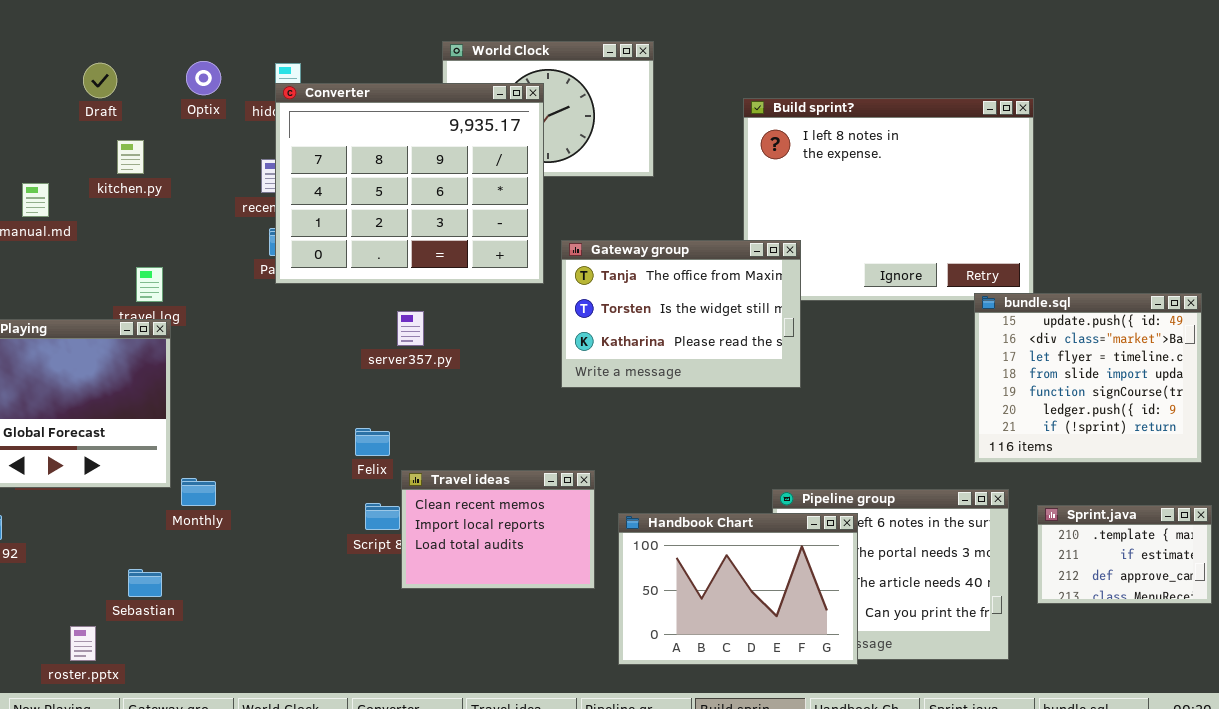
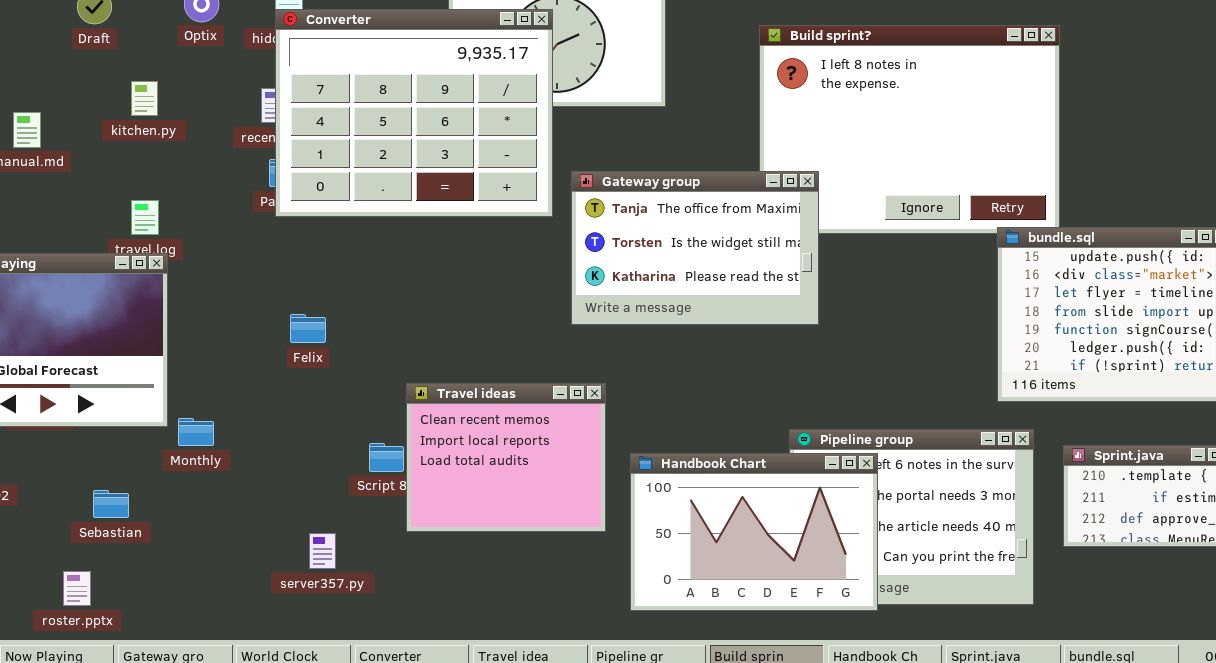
kitchen.py: [117,140,144,174] -> [131,81,158,116], moved
server357.py: [397,311,424,346] -> [309,533,336,569], moved
Felix: [355,428,390,456] -> [290,314,326,343], moved
Travel ideas: [401,470,595,589] -> [406,383,606,532], resized
Sebastian: [128,569,162,597] -> [93,490,129,518], moved

